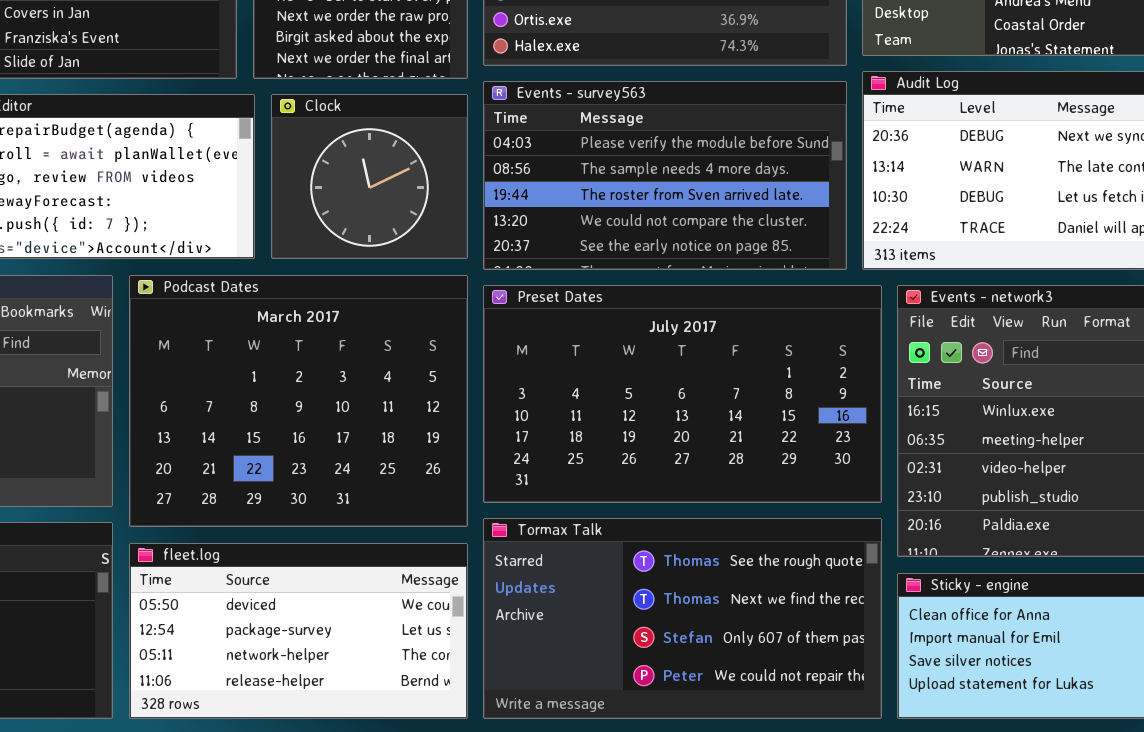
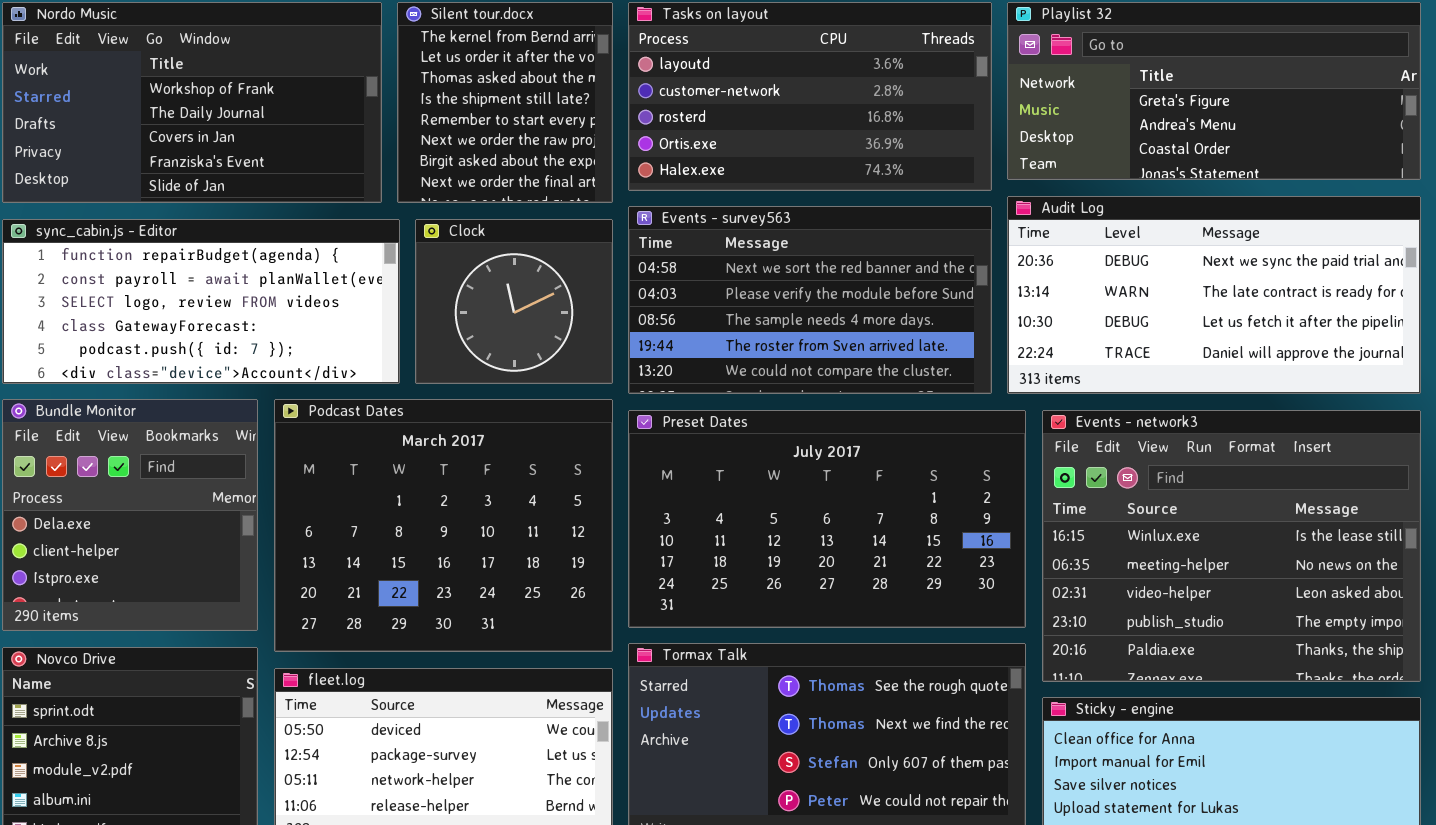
Events - survey563: [483,81,847,270] -> [628,206,992,394], scrolled up 1 row

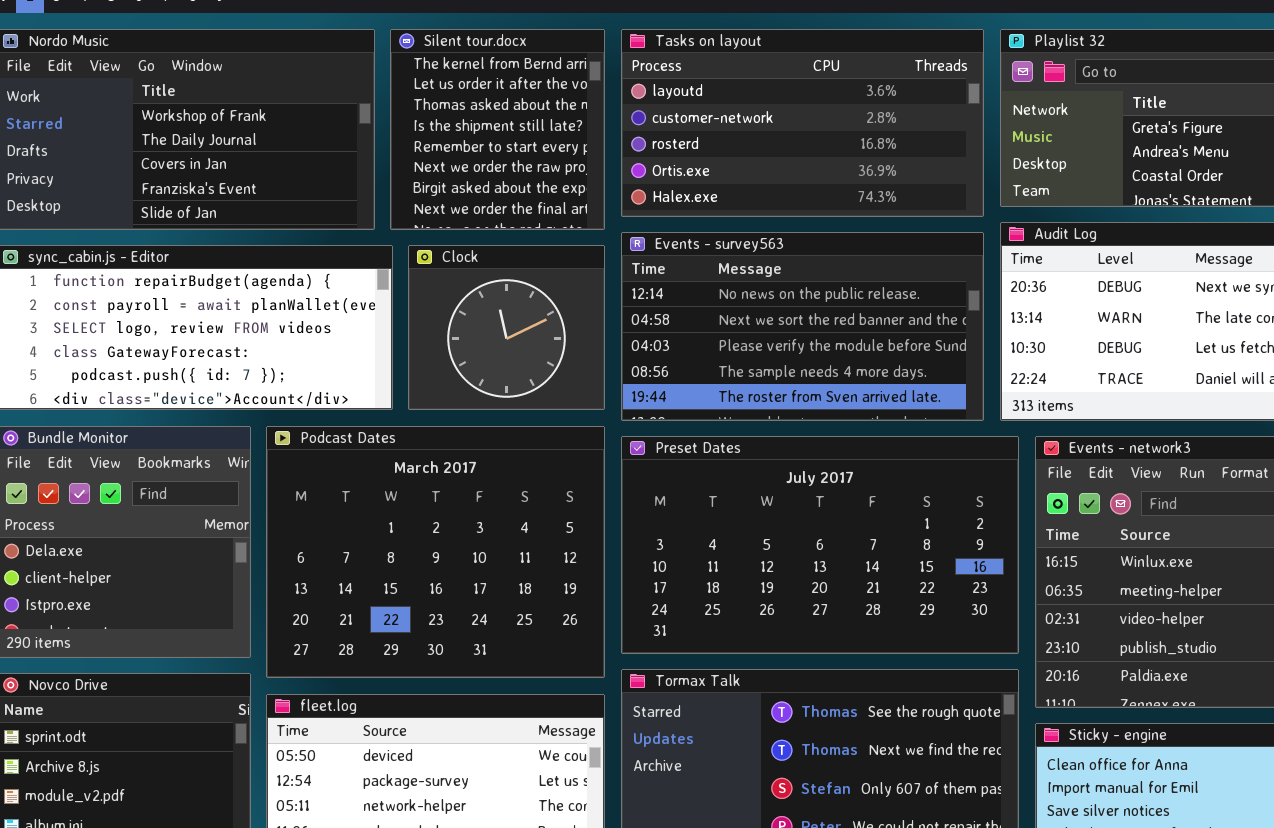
Events - survey563: [628,206,992,394] -> [621,232,984,421], scrolled up 1 row

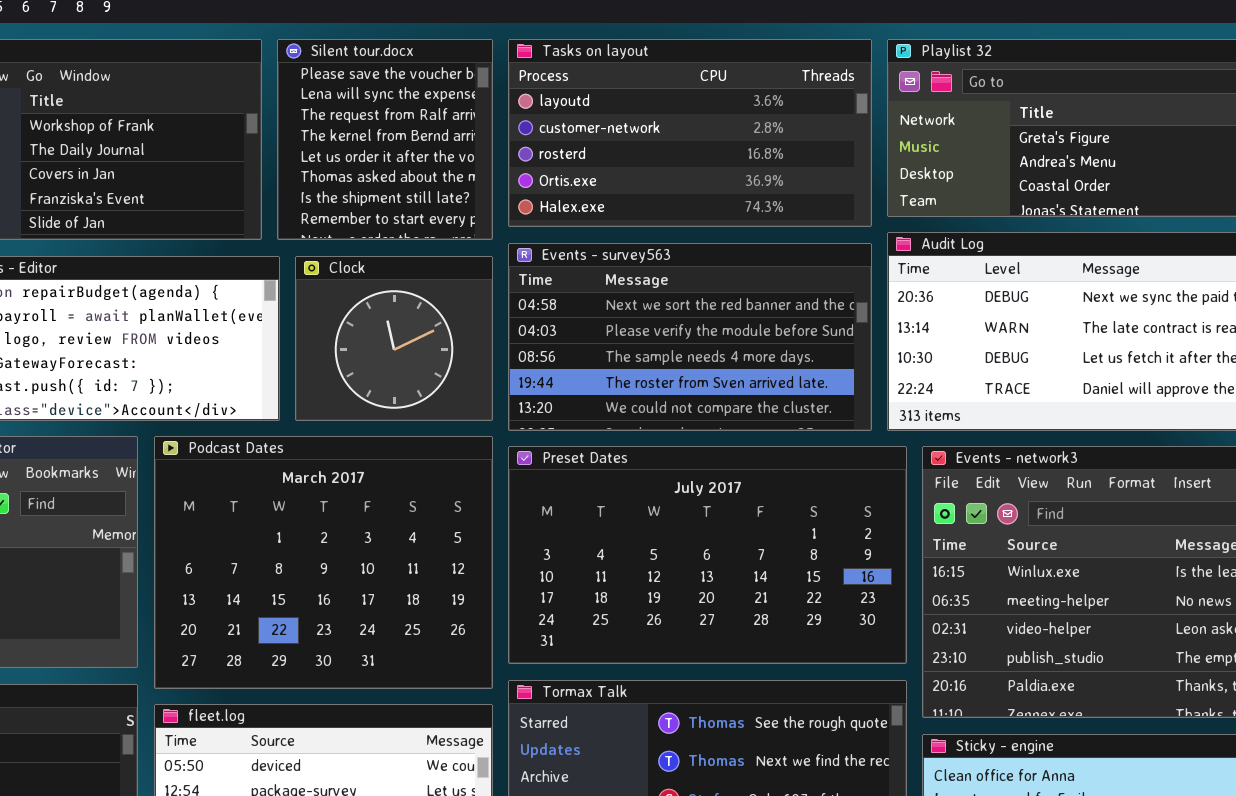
Silent tour.docx: [390,29,605,230] -> [277,39,493,240], scrolled up 3 rows
Events - survey563: [621,232,984,421] -> [508,243,872,431], scrolled down 1 row

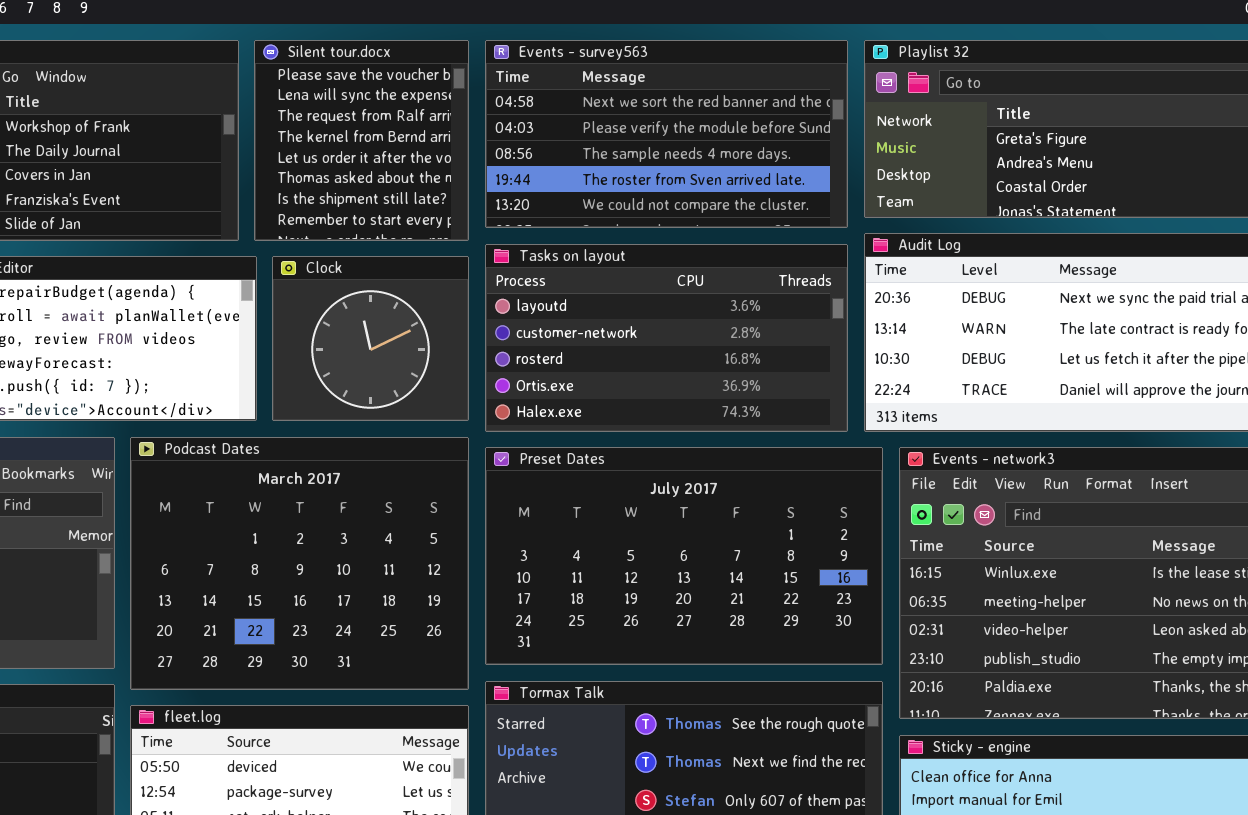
Tasks on layout: [508,39,872,227] -> [485,244,848,432], moved
Events - survey563: [508,243,872,431] -> [485,40,848,228], moved

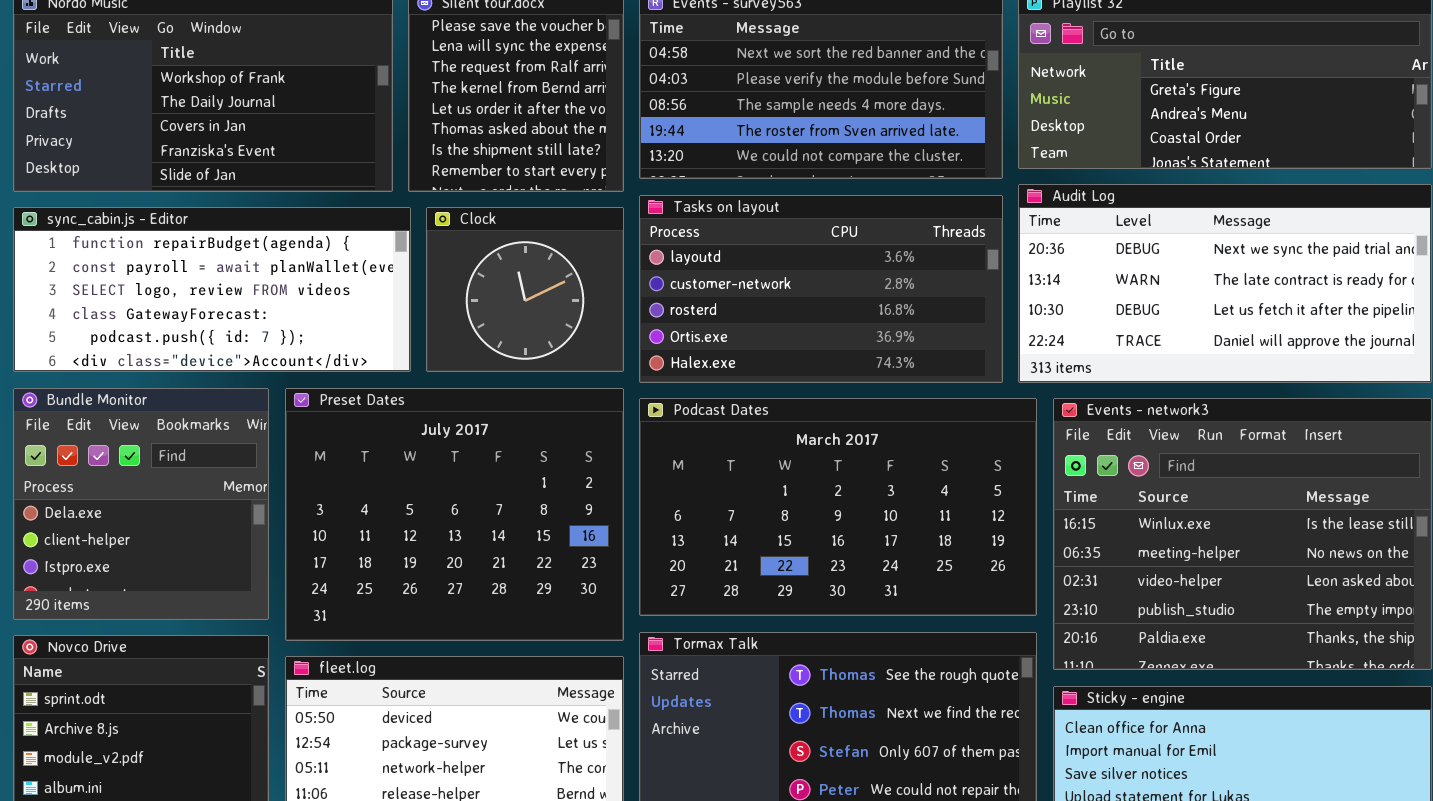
Podcast Dates: [130,437,469,690] -> [639,398,1037,616], moved, resized
Preset Dates: [485,447,883,665] -> [285,388,624,641], moved, resized

